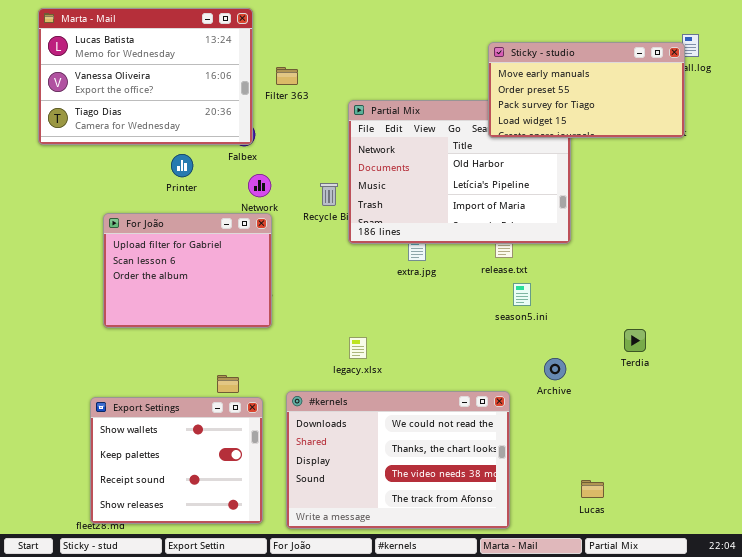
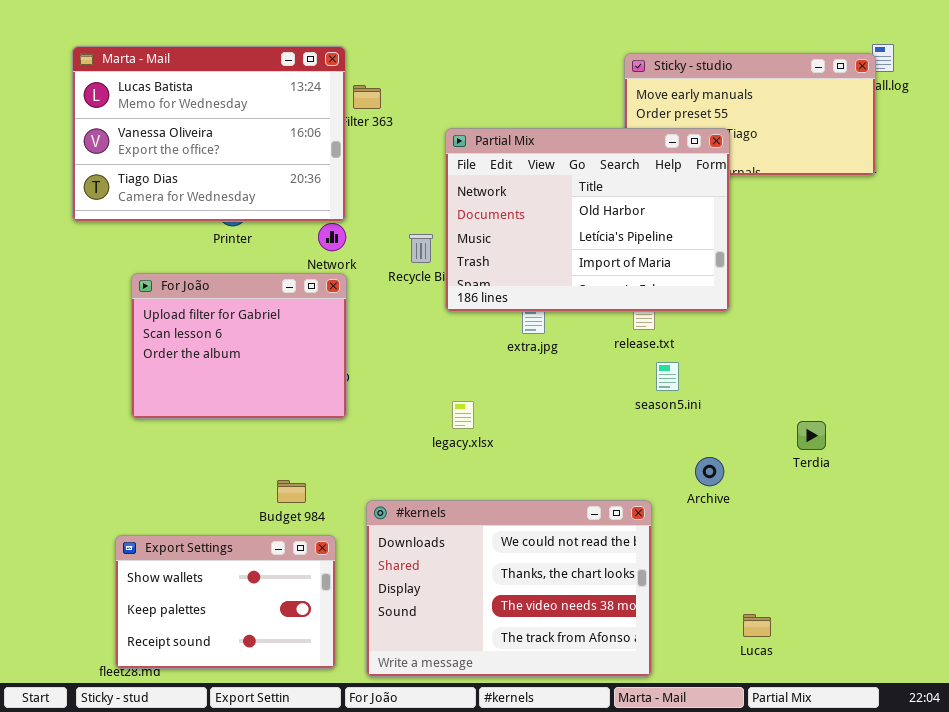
Marta - Mail: [38,8,253,145] -> [72,46,346,222], moved
Partial Mix: [348,100,571,244] -> [445,128,730,312], raised
legacy.xlsx: [349,337,367,359] -> [452,401,474,429], moved
Export Settings: [90,397,263,524] -> [115,535,336,669], resized

